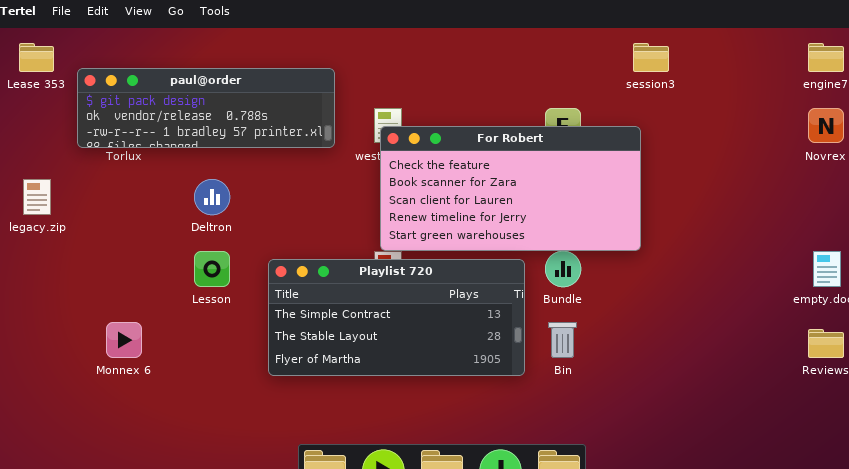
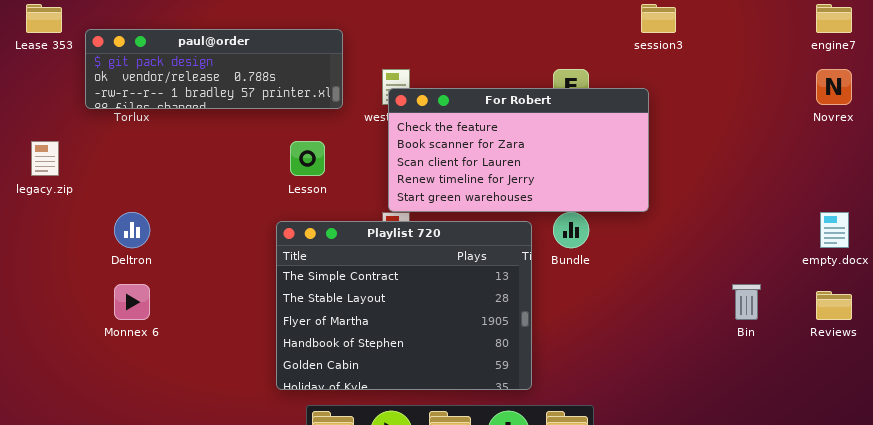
Deltron: [194,179,230,215] -> [114,212,150,248], moved
Lesson: [194,251,230,287] -> [290,141,325,176], moved
Playlist 720: [268,259,525,376] -> [276,221,532,390], resized
Bin: [548,322,577,358] -> [732,284,761,320], moved

